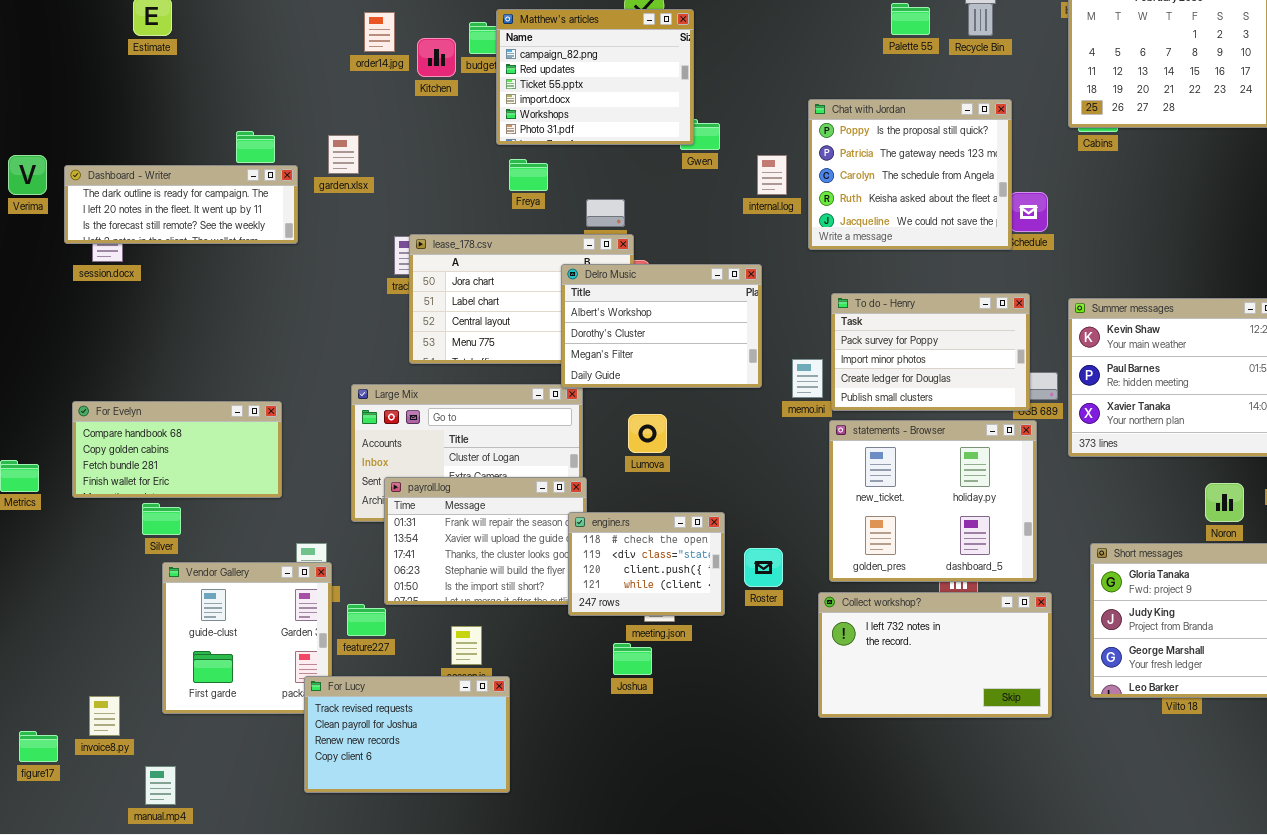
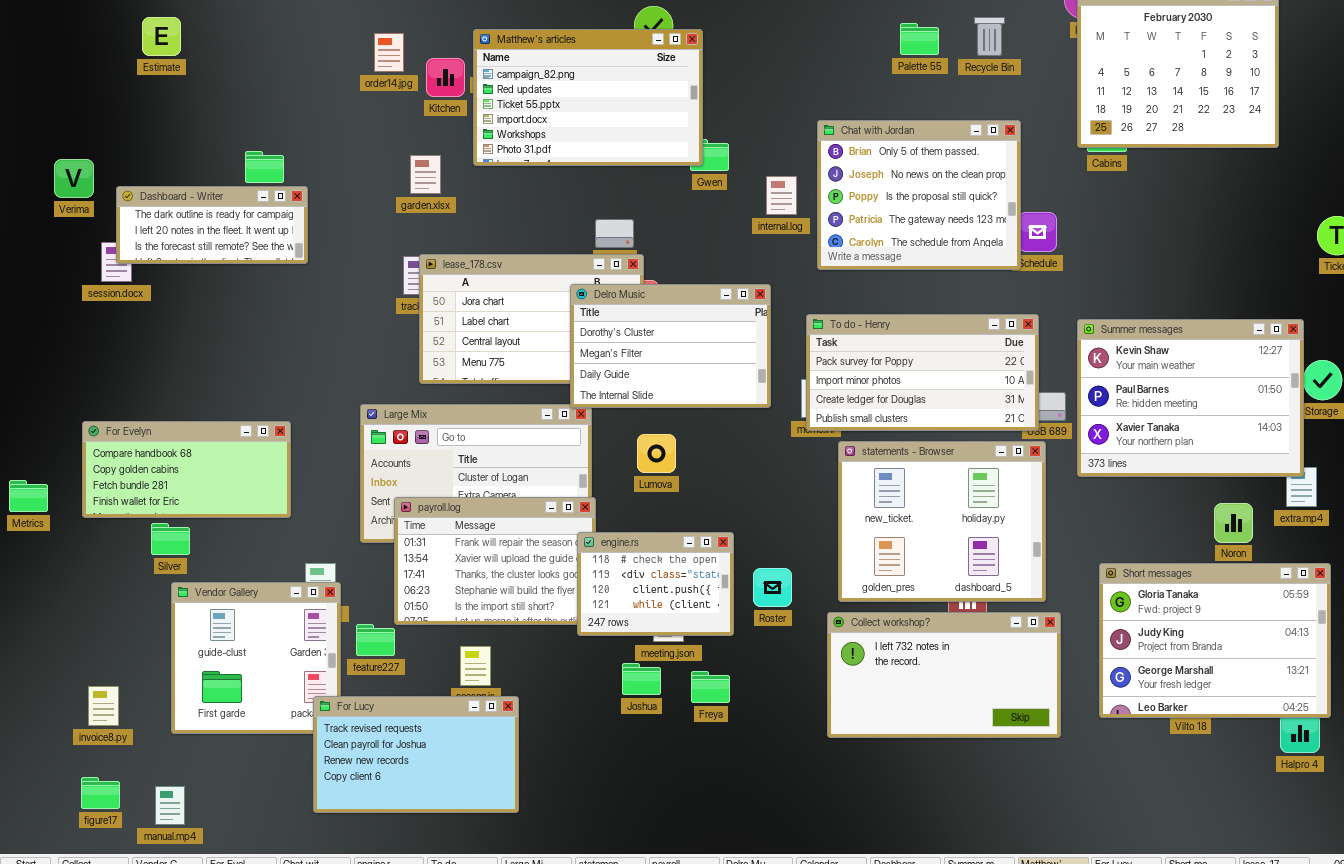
Matthew's articles: [496,9,694,145] -> [473,29,703,166], resized
Chat with Jordan: [808,99,1012,250] -> [817,120,1021,270], scrolled up 2 rows
garden.xlsx: [328,135,359,174] -> [410,155,441,194], moved
Verima: [8,155,47,195] -> [54,159,94,198], moved
Freya: [509,159,548,191] -> [691,671,730,703], moved
Dashboard - Writer: [64,165,298,244] -> [116,186,308,264], resized
Delro Music: [561,264,762,388] -> [570,284,771,408], scrolled down 1 row
To do - Henry: [831,293,1030,411] -> [806,314,1039,431], resized
invoice8.py: [89,696,120,736] -> [88,686,119,726], moved
figure17: [19,731,58,762] -> [81,777,120,809], moved

